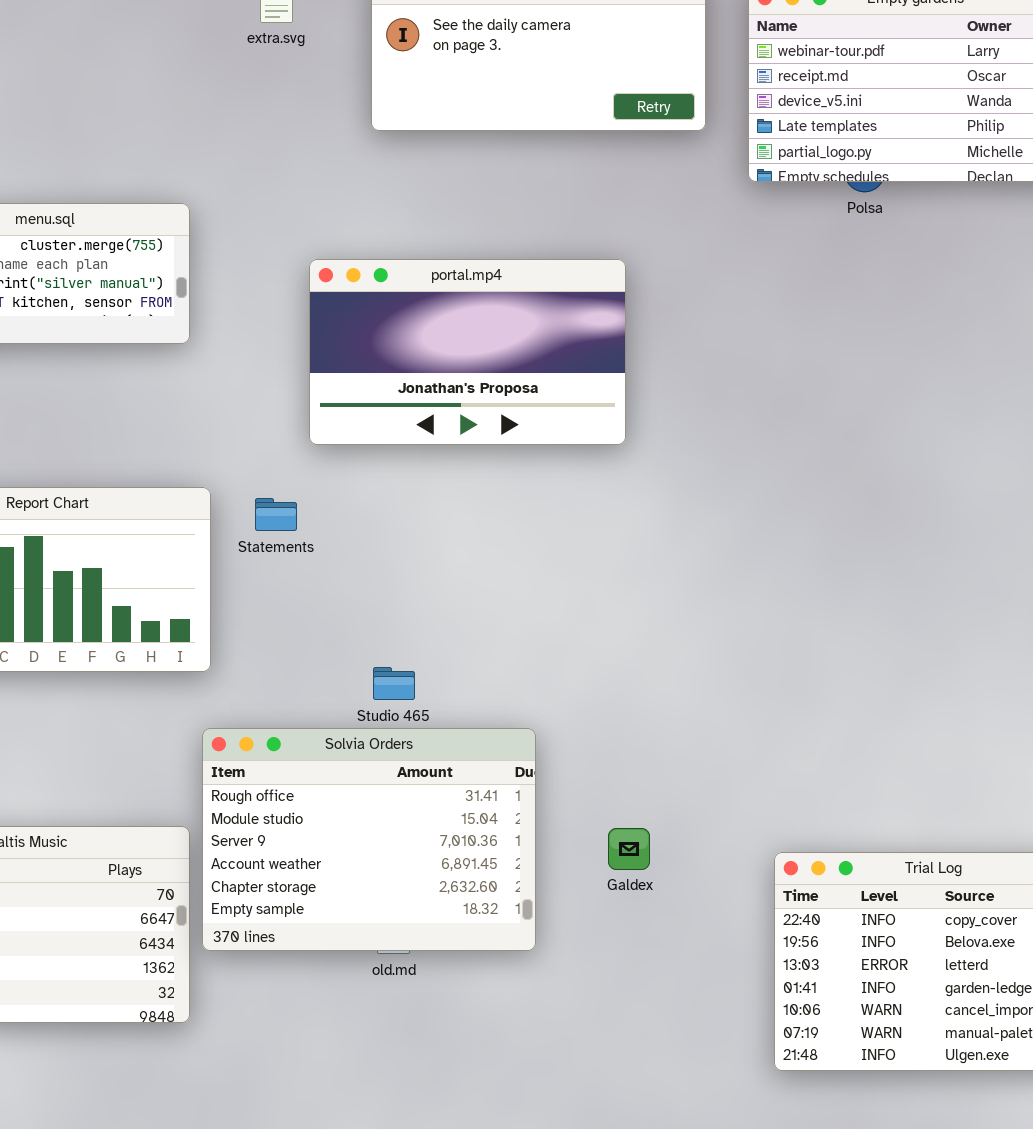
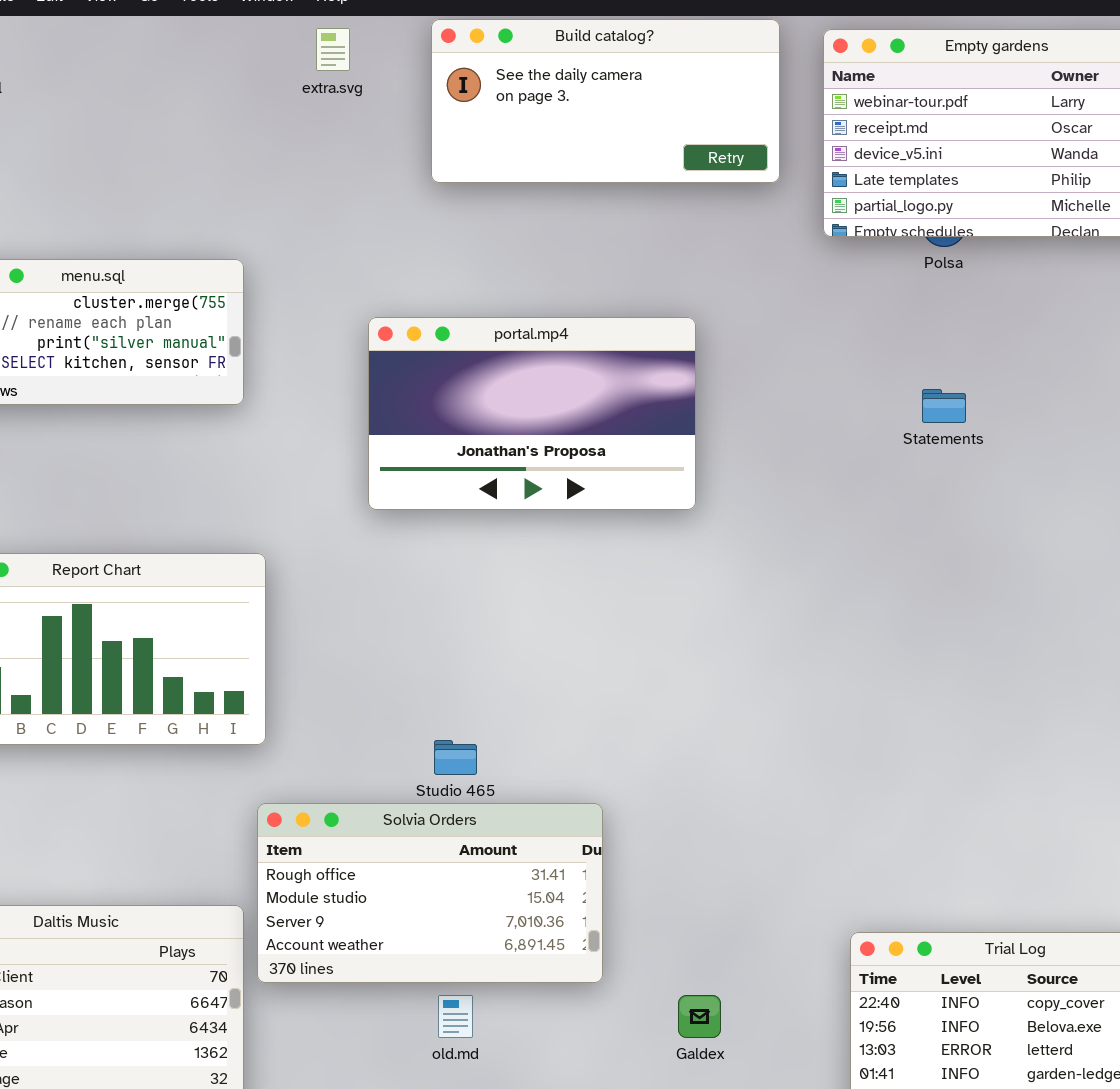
Statements: [255,498,297,531] -> [922,389,966,423], moved
Solvia Orders: [202,728,536,951] -> [257,803,603,983], resized
Galdex: [608,828,650,870] -> [678,995,721,1038], moved

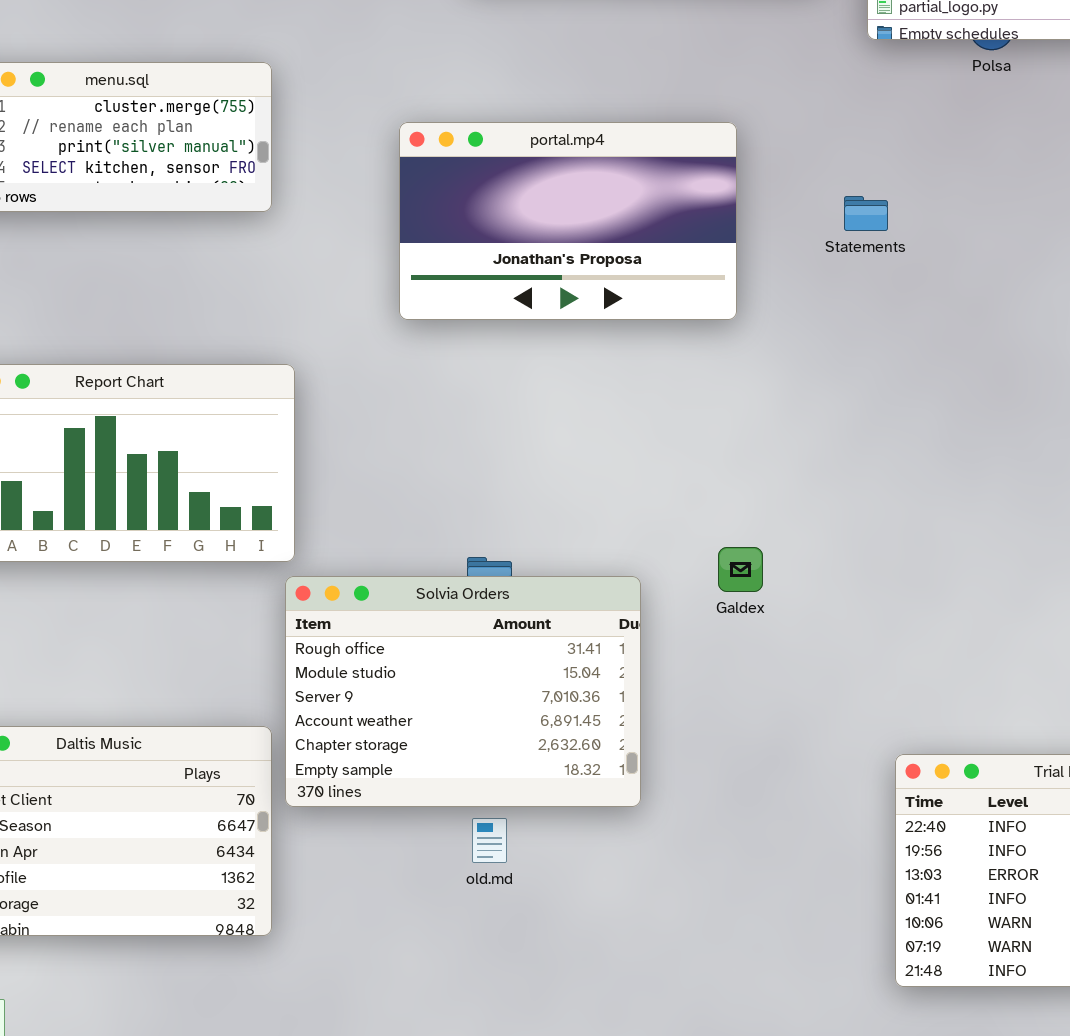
Statements: [922,389,966,423] -> [844,196,888,231], moved
Solvia Orders: [257,803,603,983] -> [285,576,641,807], resized
Galdex: [678,995,721,1038] -> [718,547,763,592], moved

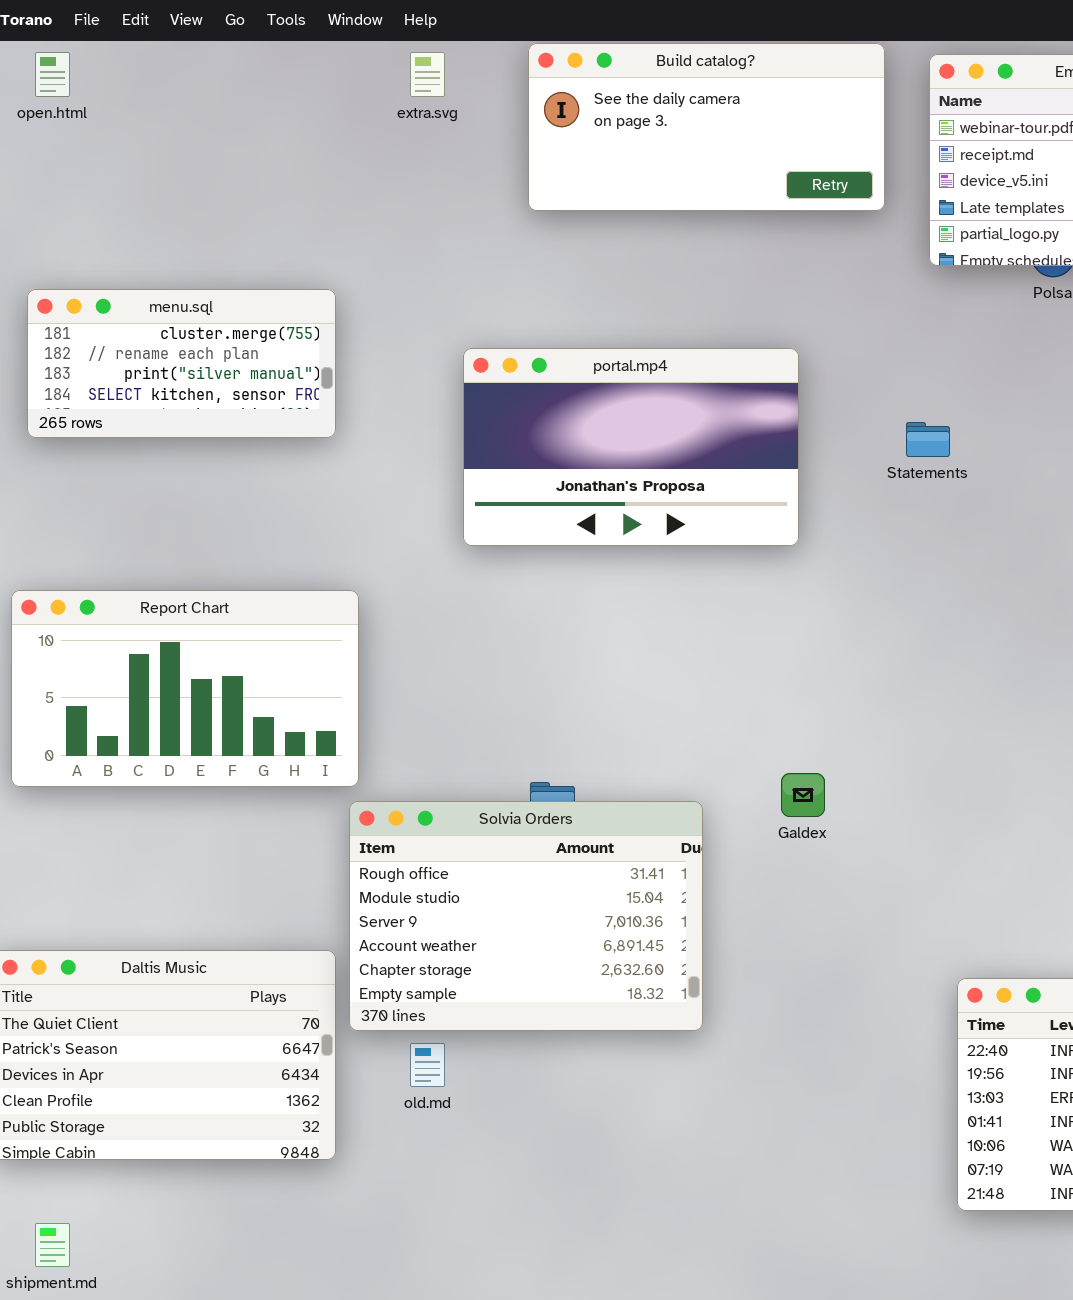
old.md: [472,818,507,863] -> [410,1043,445,1087], moved

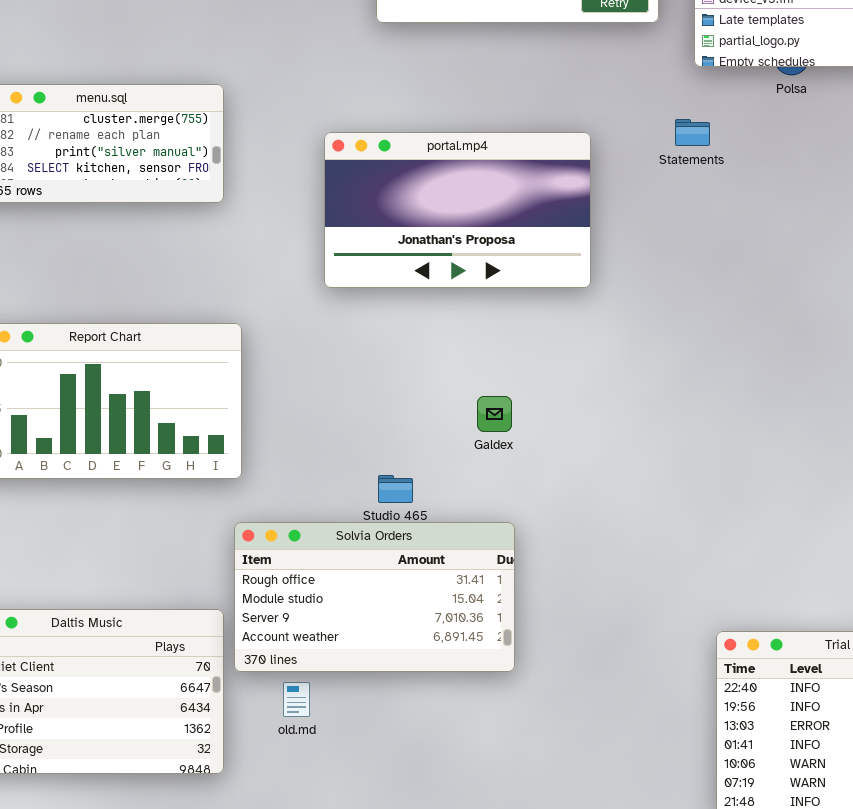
Statements: [906,422,950,457] -> [675,119,710,146], moved
Galdex: [781,773,825,817] -> [477,396,512,432], moved
Solvia Orders: [349,801,703,1031] -> [234,522,515,672], resized

